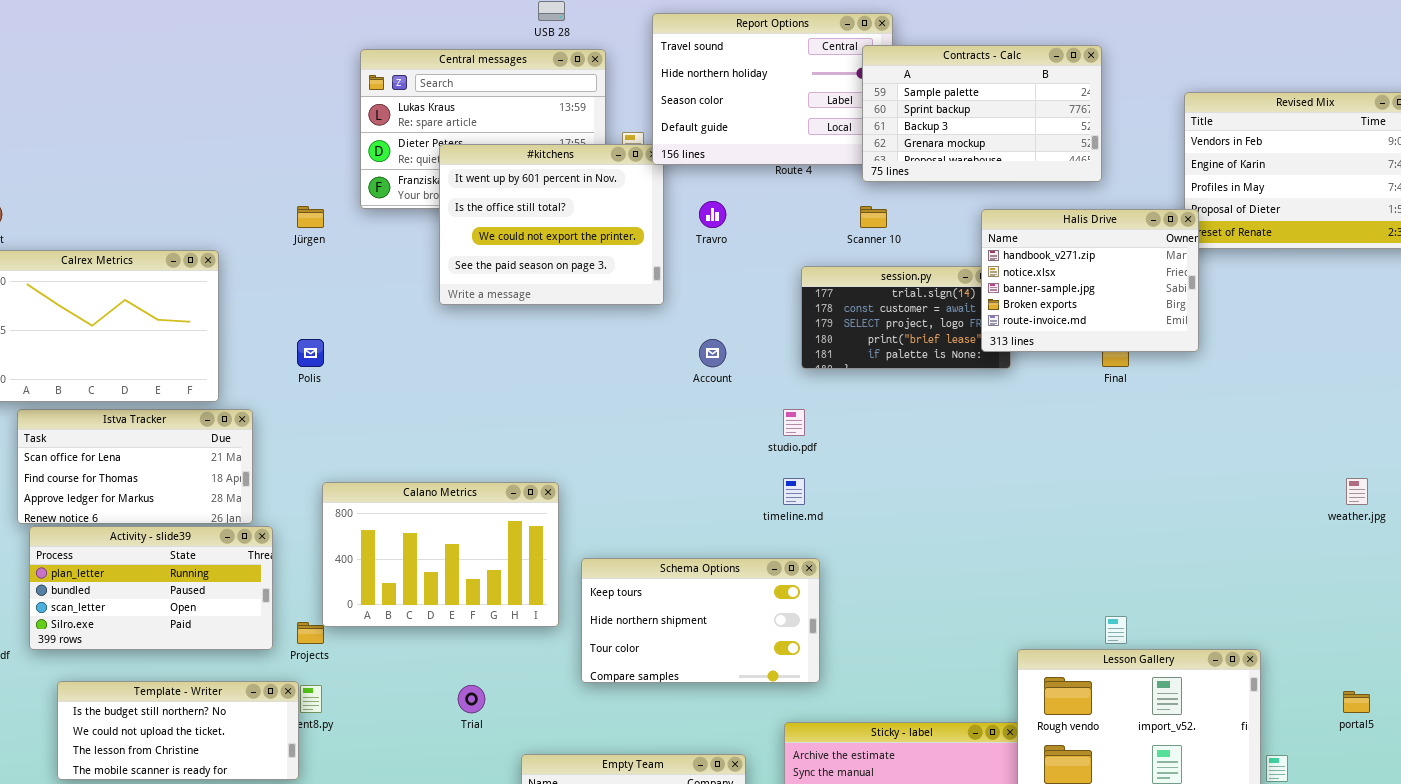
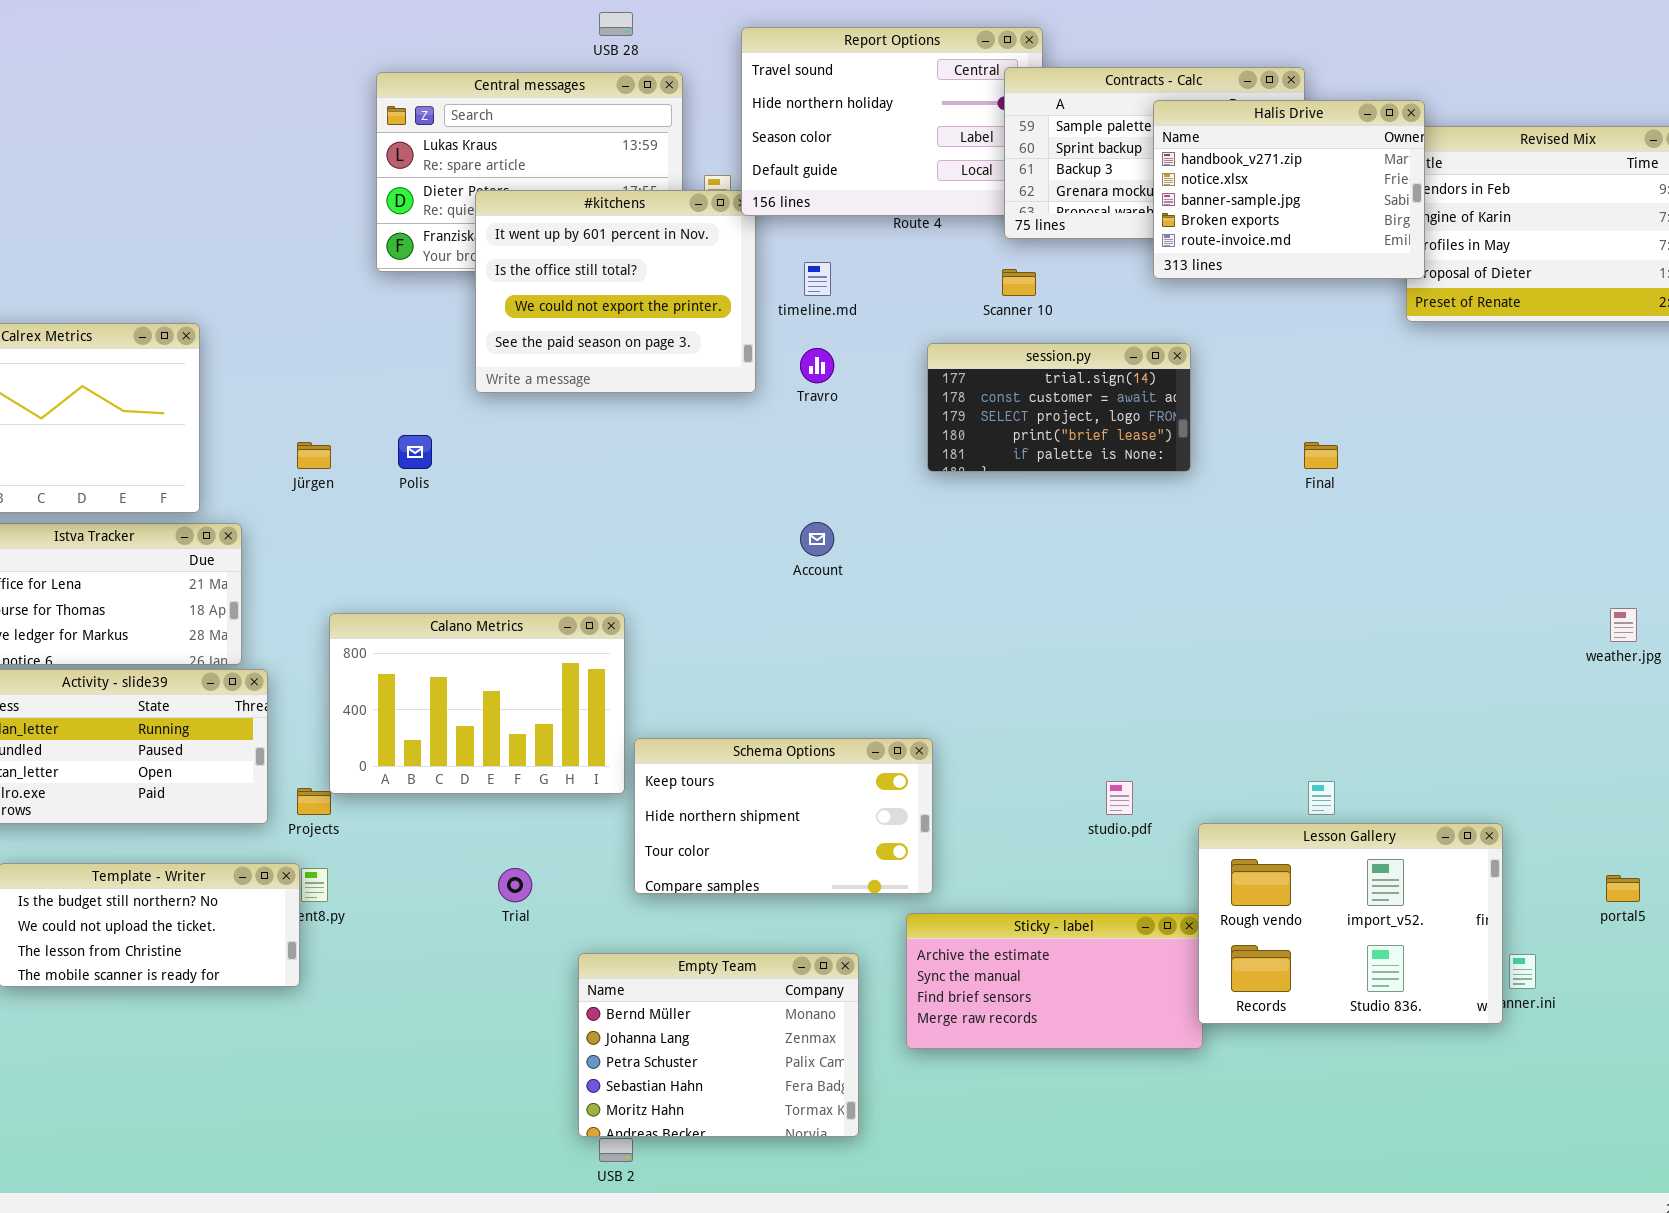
Travro: [699,201,726,228] -> [800,348,834,383], moved
Jürgen: [297,206,324,228] -> [297,442,331,469], moved
Halis Drive: [981,209,1199,352] -> [1153,100,1425,279], moved
Polis: [297,339,324,367] -> [398,435,432,469], moved
Account: [699,339,726,367] -> [800,522,834,556], moved
studio.pdf: [783,409,805,436] -> [1106,781,1133,815], moved
timeline.md: [783,478,805,505] -> [804,262,831,296], moved
Schema Options: [581,558,820,683] -> [634,738,933,894], moved

